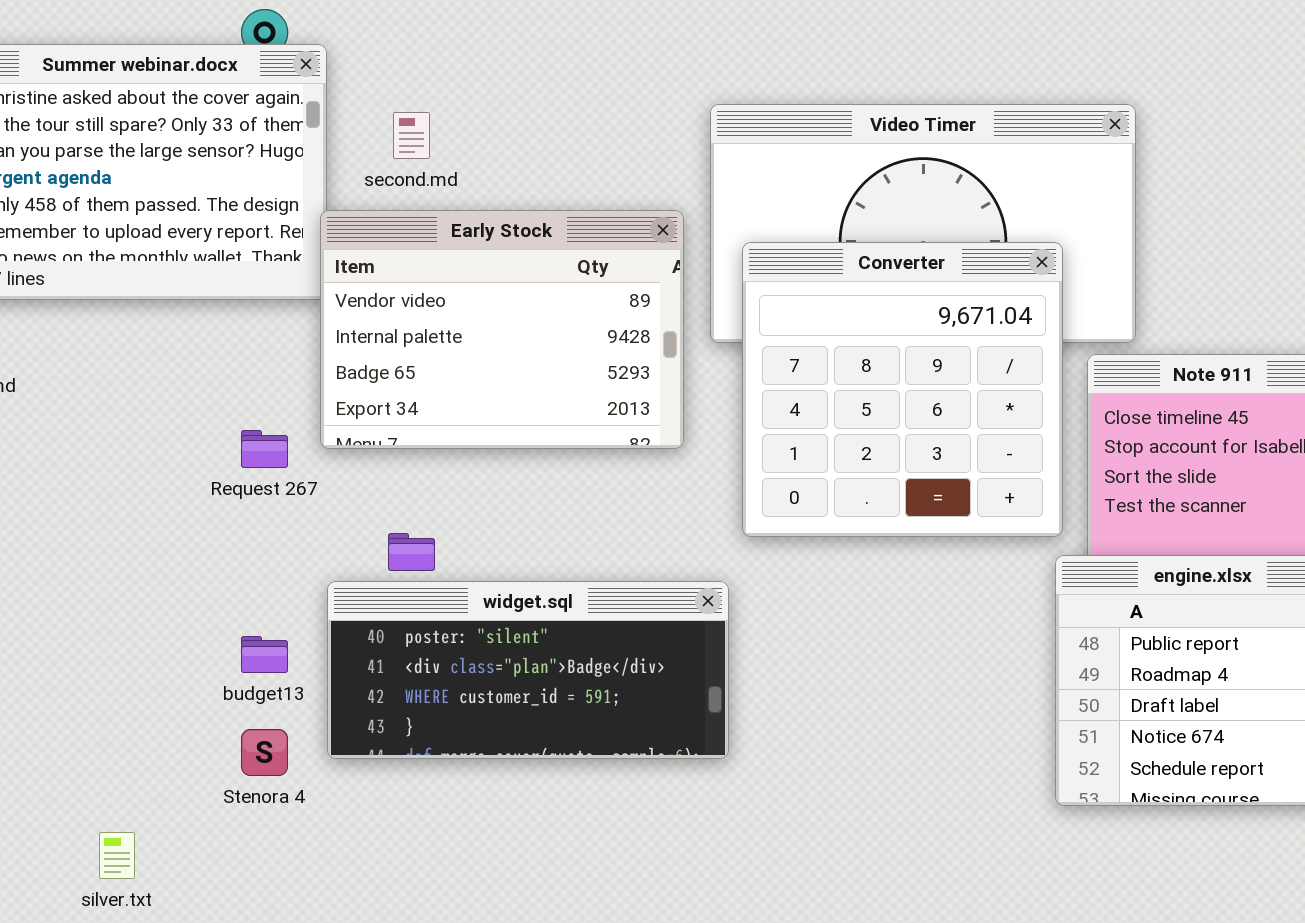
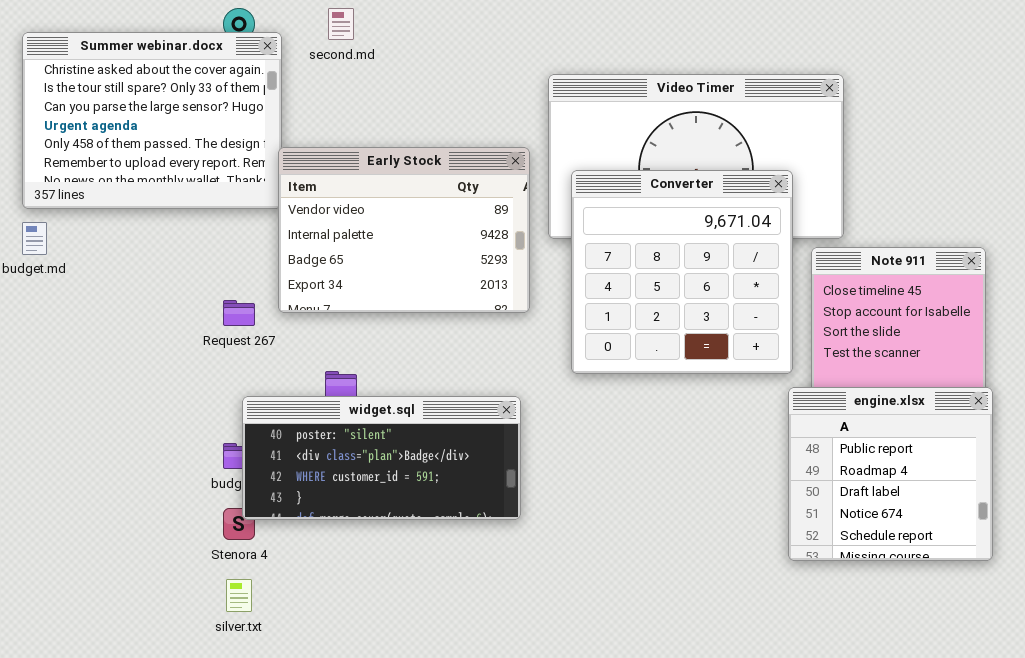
second.md: [393,112,430,159] -> [328,8,354,40], moved
widget.sql: [327,581,729,759] -> [242,396,521,520], moved
silver.txt: [99,832,135,879] -> [226,579,252,612], moved

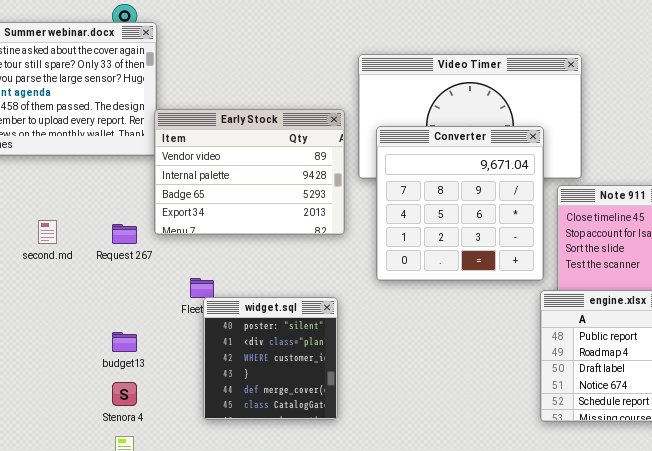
second.md: [328,8,354,40] -> [38,220,57,244], moved
widget.sql: [242,396,521,520] -> [203,297,338,420], resized

